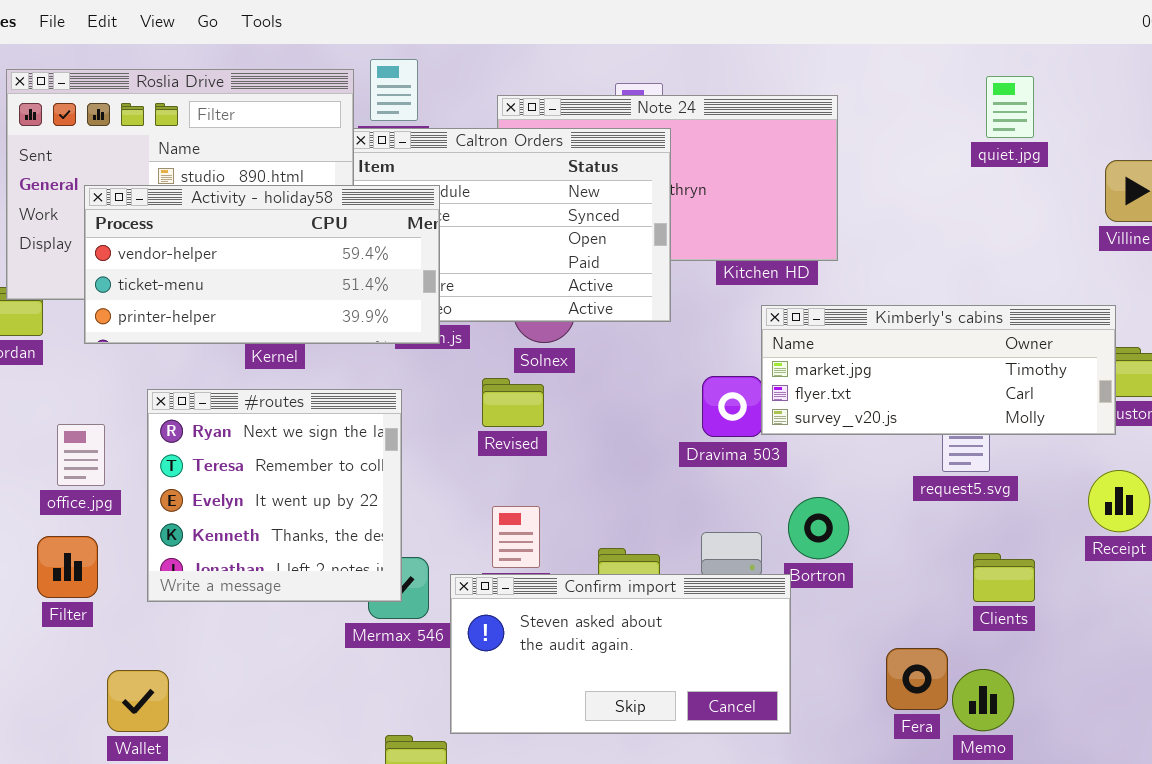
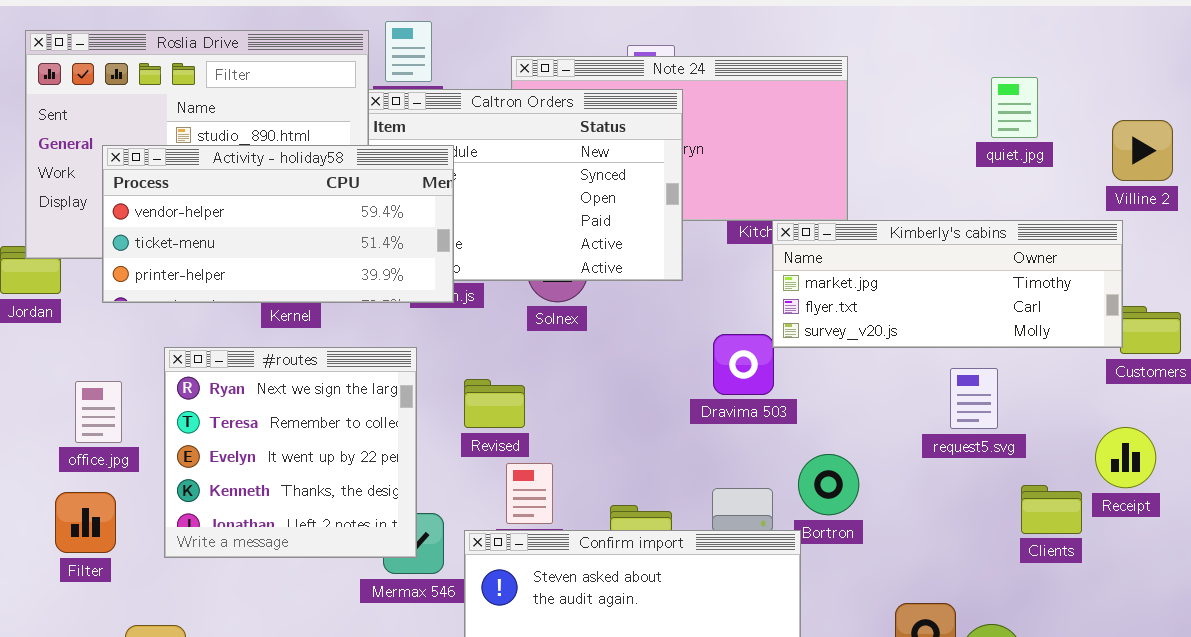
quiet.jpg: [986,76,1034,138] -> [991,77,1038,138], moved
Kimberly's cabins: [761,305,1116,435] -> [772,220,1123,348], moved
Revised: [482,378,544,427] -> [464,379,525,428], moved
Clients: [973,553,1035,602] -> [1021,485,1082,534], moved

